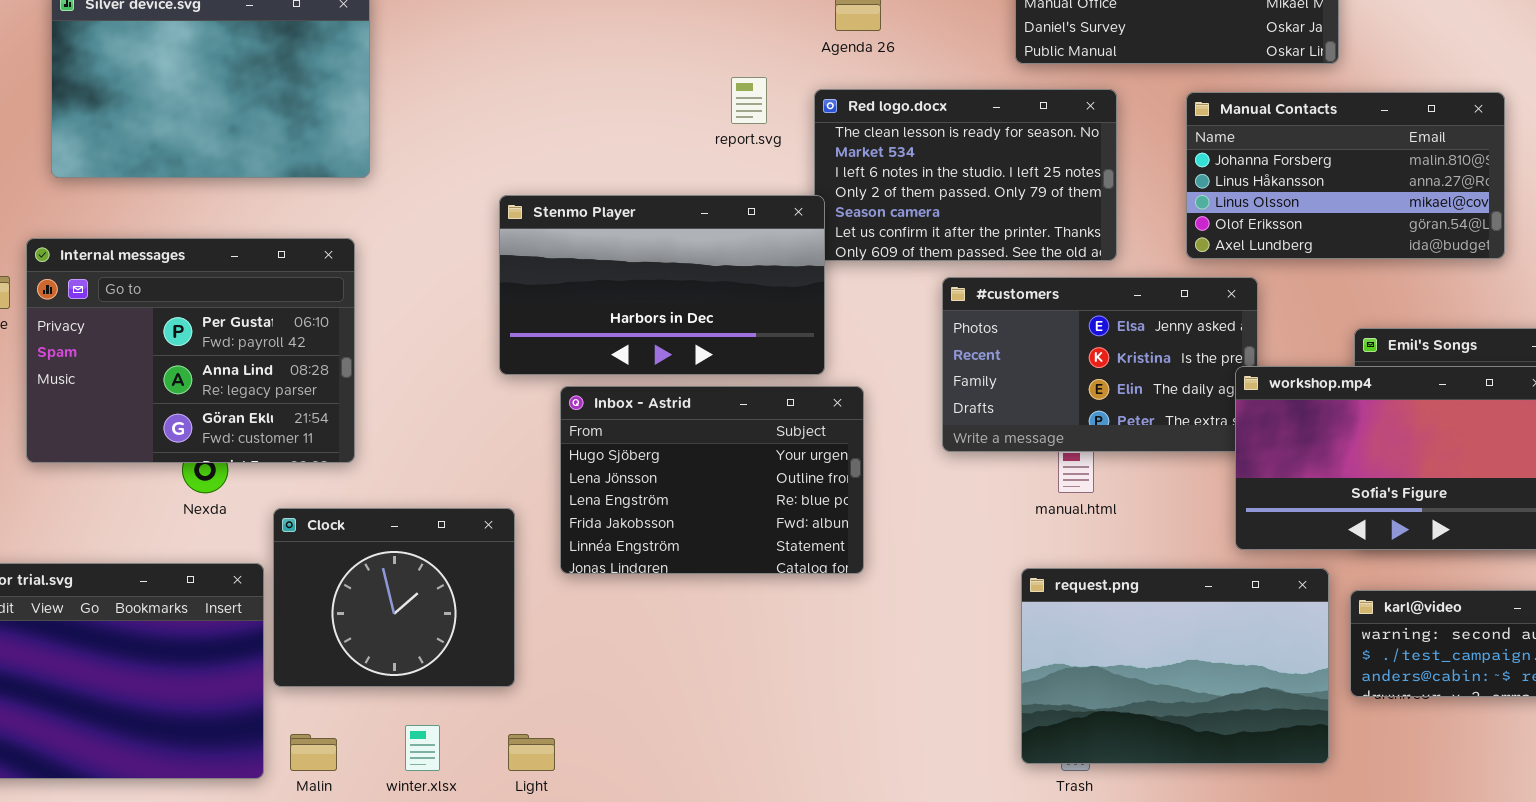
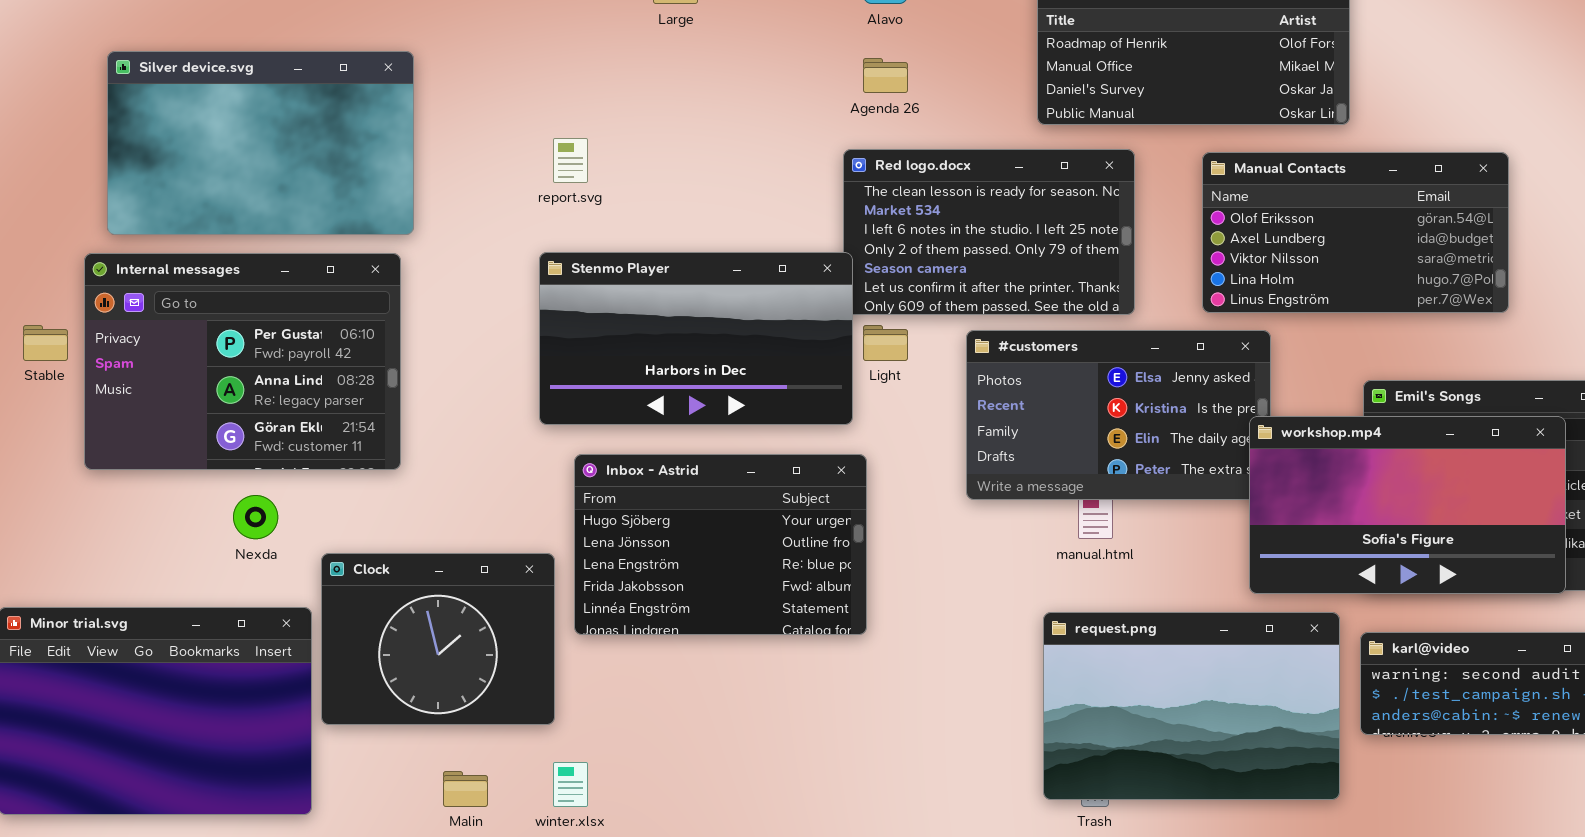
report.svg: [731,77,767,124] -> [553,138,588,183], moved
Manual Contacts: [1186,92,1505,259] -> [1202,152,1509,313], scrolled down 3 rows
Internal messages: [26,238,355,463] -> [84,253,401,470], moved
Inbox - Astrid: [560,386,864,574] -> [574,454,867,635], moved
winter.xlsx: [405,725,440,771] -> [553,762,588,807], moved
Malin: [290,734,337,771] -> [443,771,488,807], moved
Light: [508,734,555,771] -> [863,325,908,361], moved

